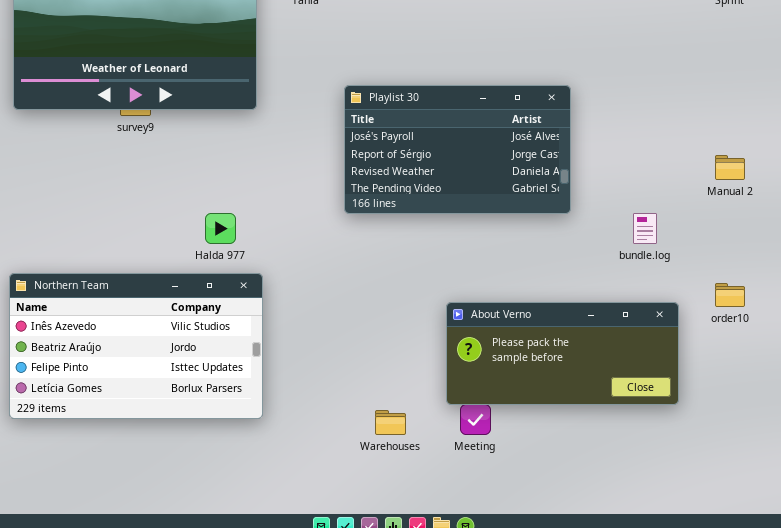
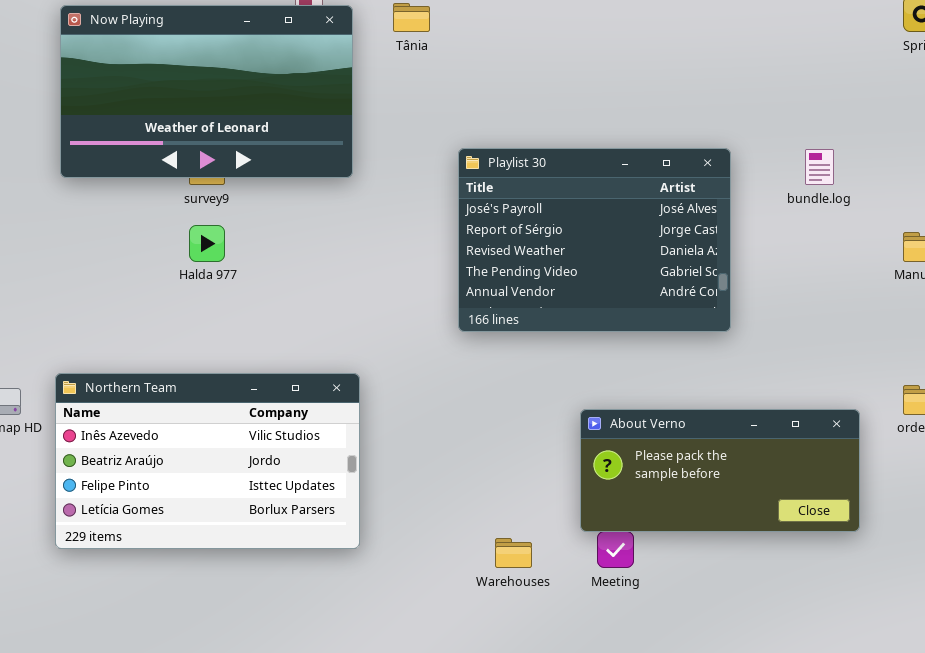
Playlist 30: [344,85,571,214] -> [458,148,731,332], resized
Halda 977: [205,213,236,244] -> [189,225,225,262], moved
bundle.log: [633,213,657,244] -> [805,149,834,185], moved

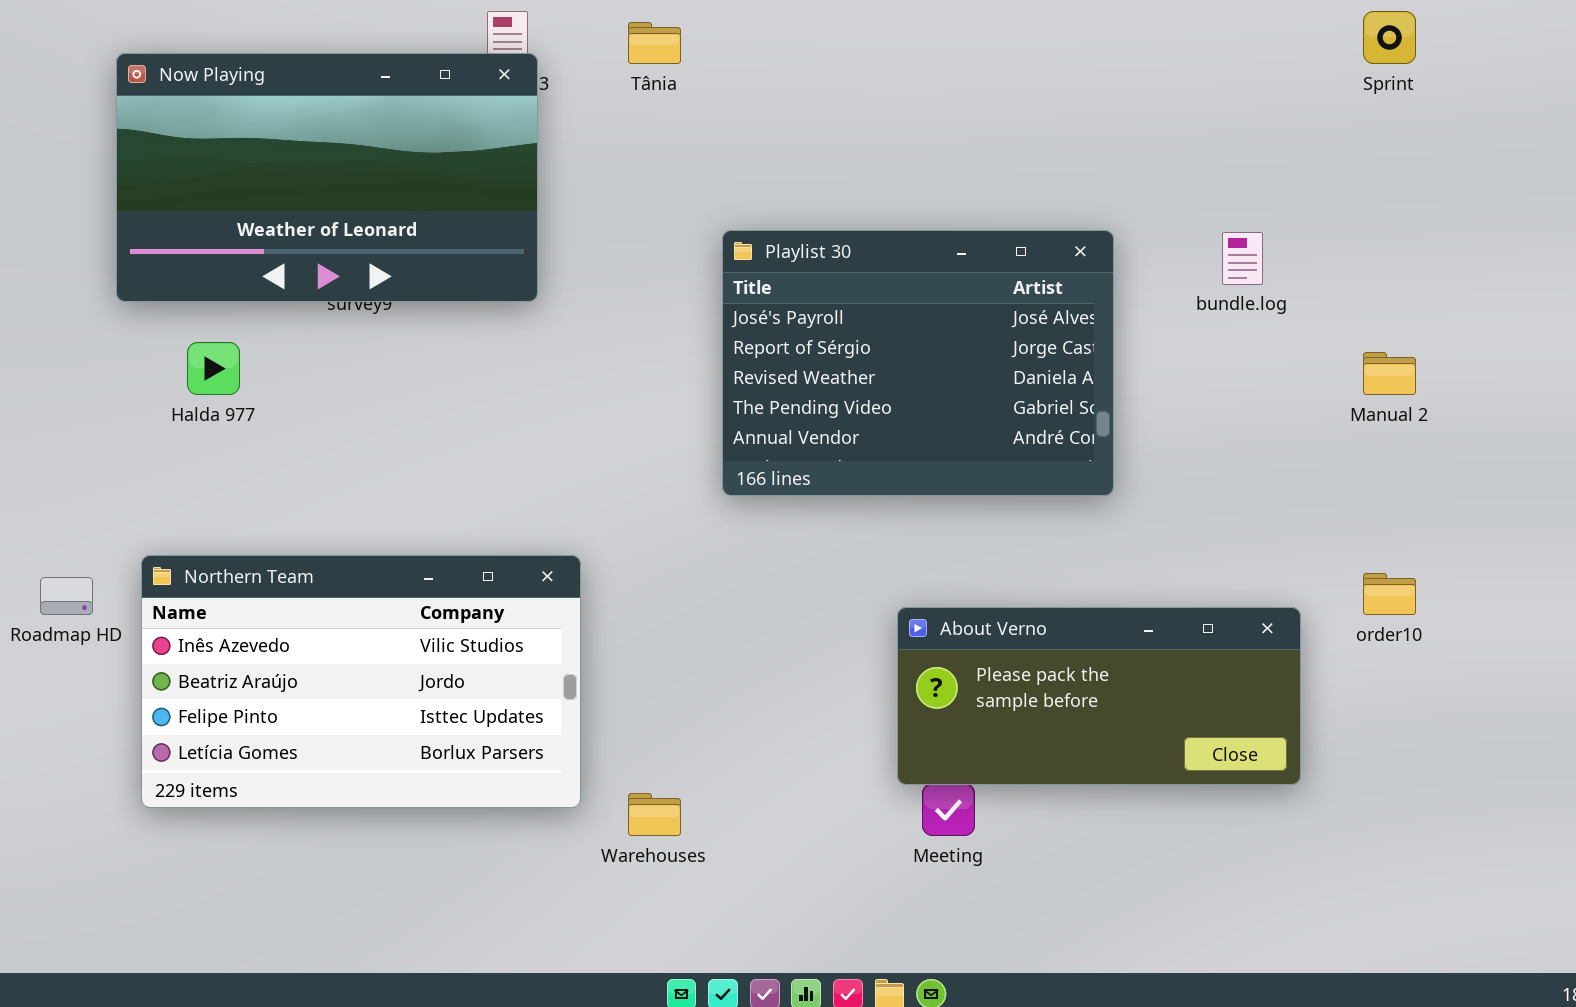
Now Playing: [60,5,353,178] -> [116,53,538,302], moved
Halda 977: [189,225,225,262] -> [187,342,240,395], moved
Warehouses: [495,538,532,568] -> [628,793,681,836], moved

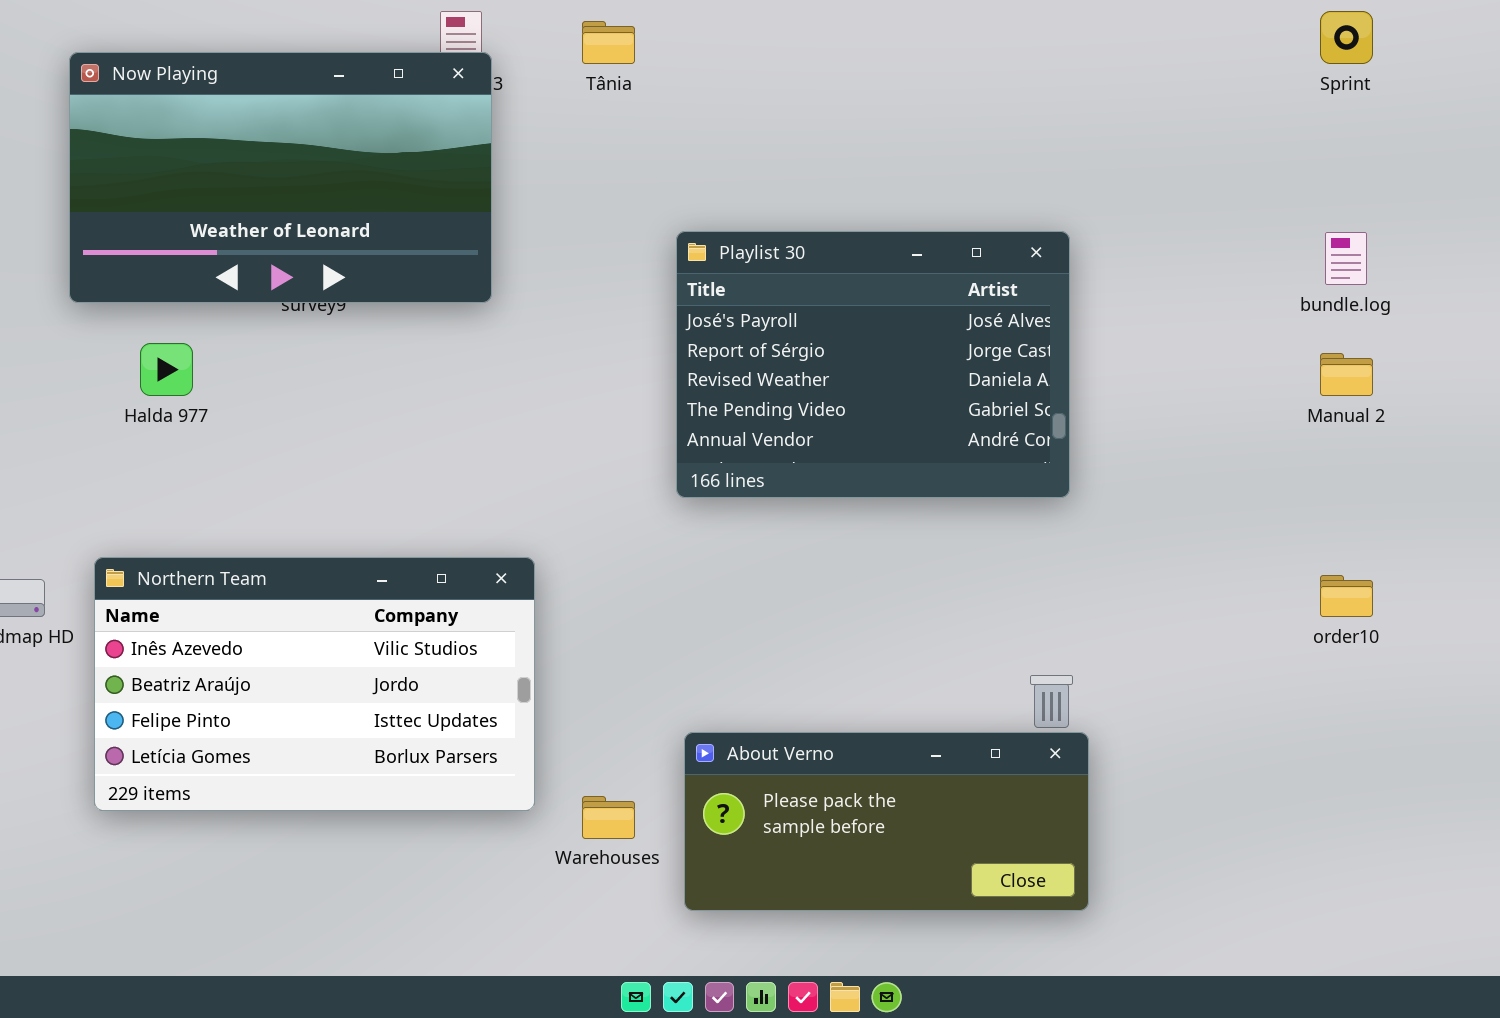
bundle.log: [1222,232,1263,285] -> [1325,232,1367,285], moved
About Verno: [897,607,1301,785] -> [684,732,1089,911], moved

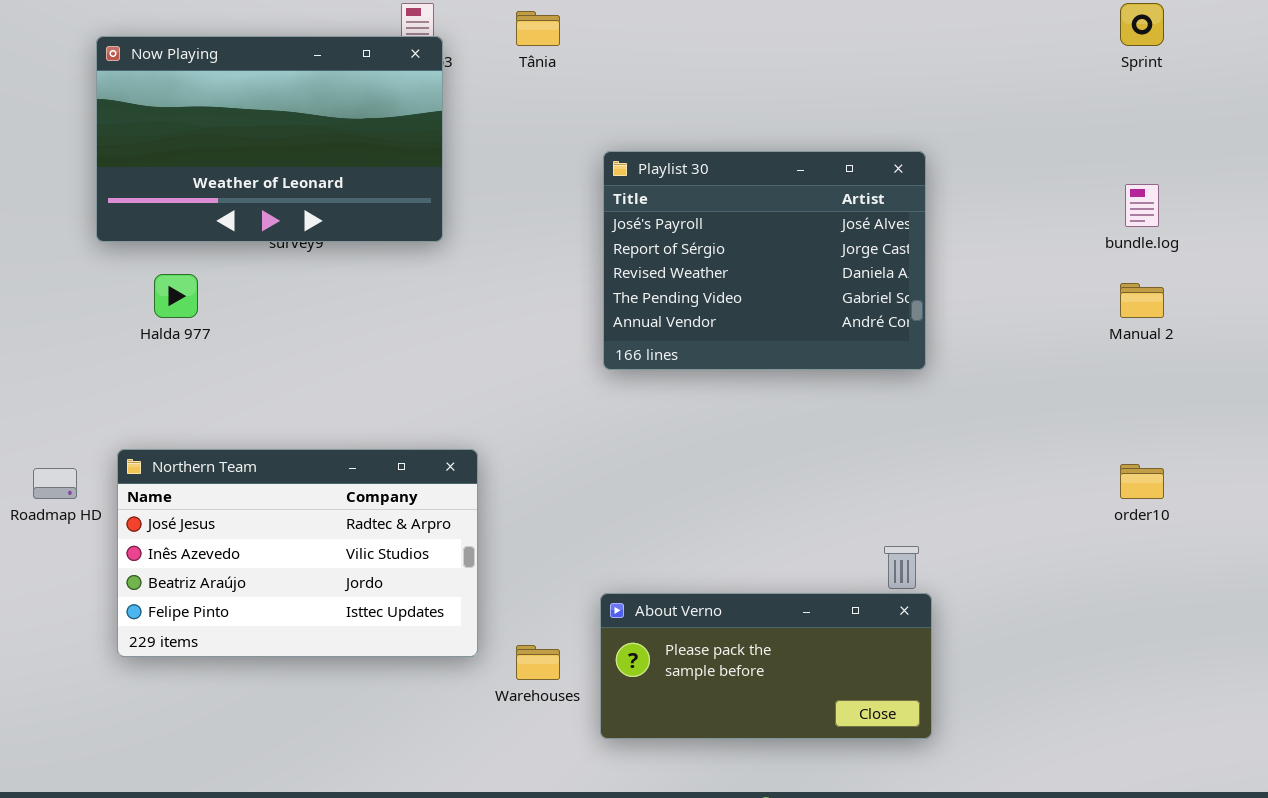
Playlist 30: [676,231,1070,498] -> [603,151,926,370], moved
Northern Team: [94,557,535,811] -> [117,449,478,657], scrolled up 1 row

